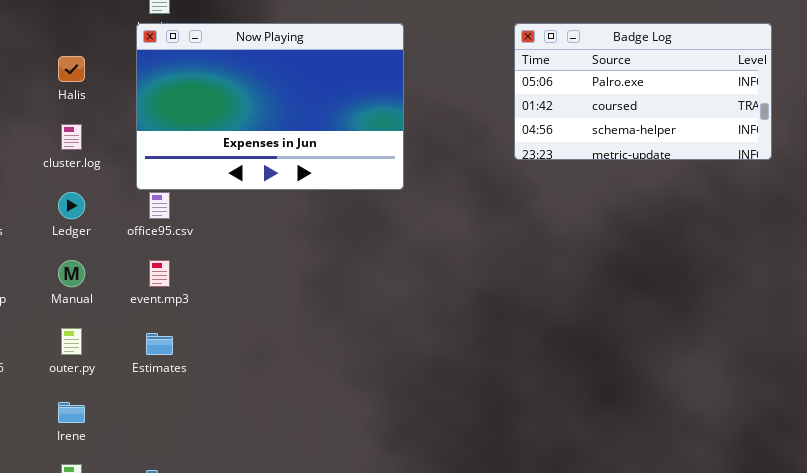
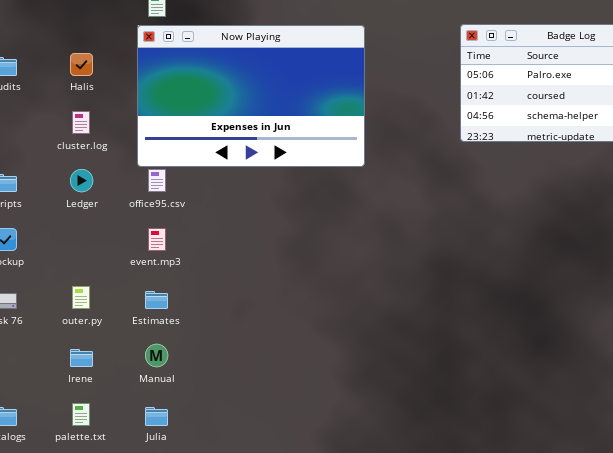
Manual: [58,260,85,287] -> [145,344,168,367], moved

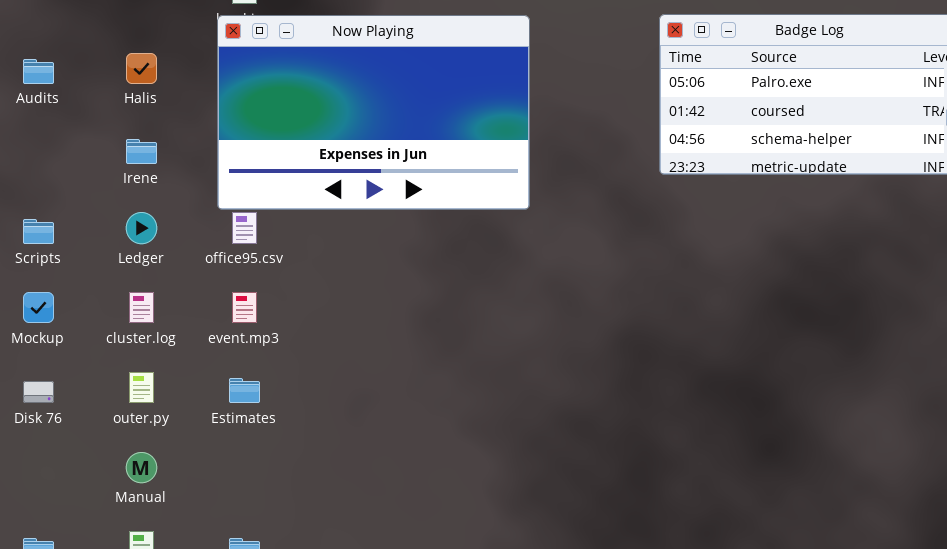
cluster.log: [72,111,90,134] -> [129,292,154,323], moved
Manual: [145,344,168,367] -> [126,452,157,483], moved
Irene: [70,349,93,367] -> [126,139,157,164], moved

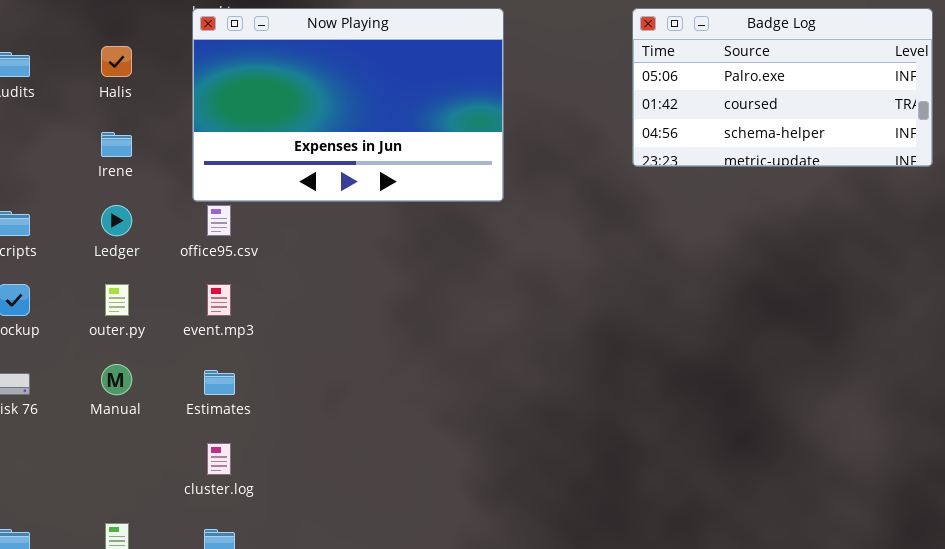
cluster.log: [129,292,154,323] -> [207,443,231,475], moved
outer.py: [129,372,154,403] -> [105,284,129,316], moved
Manual: [126,452,157,483] -> [101,364,132,395], moved

